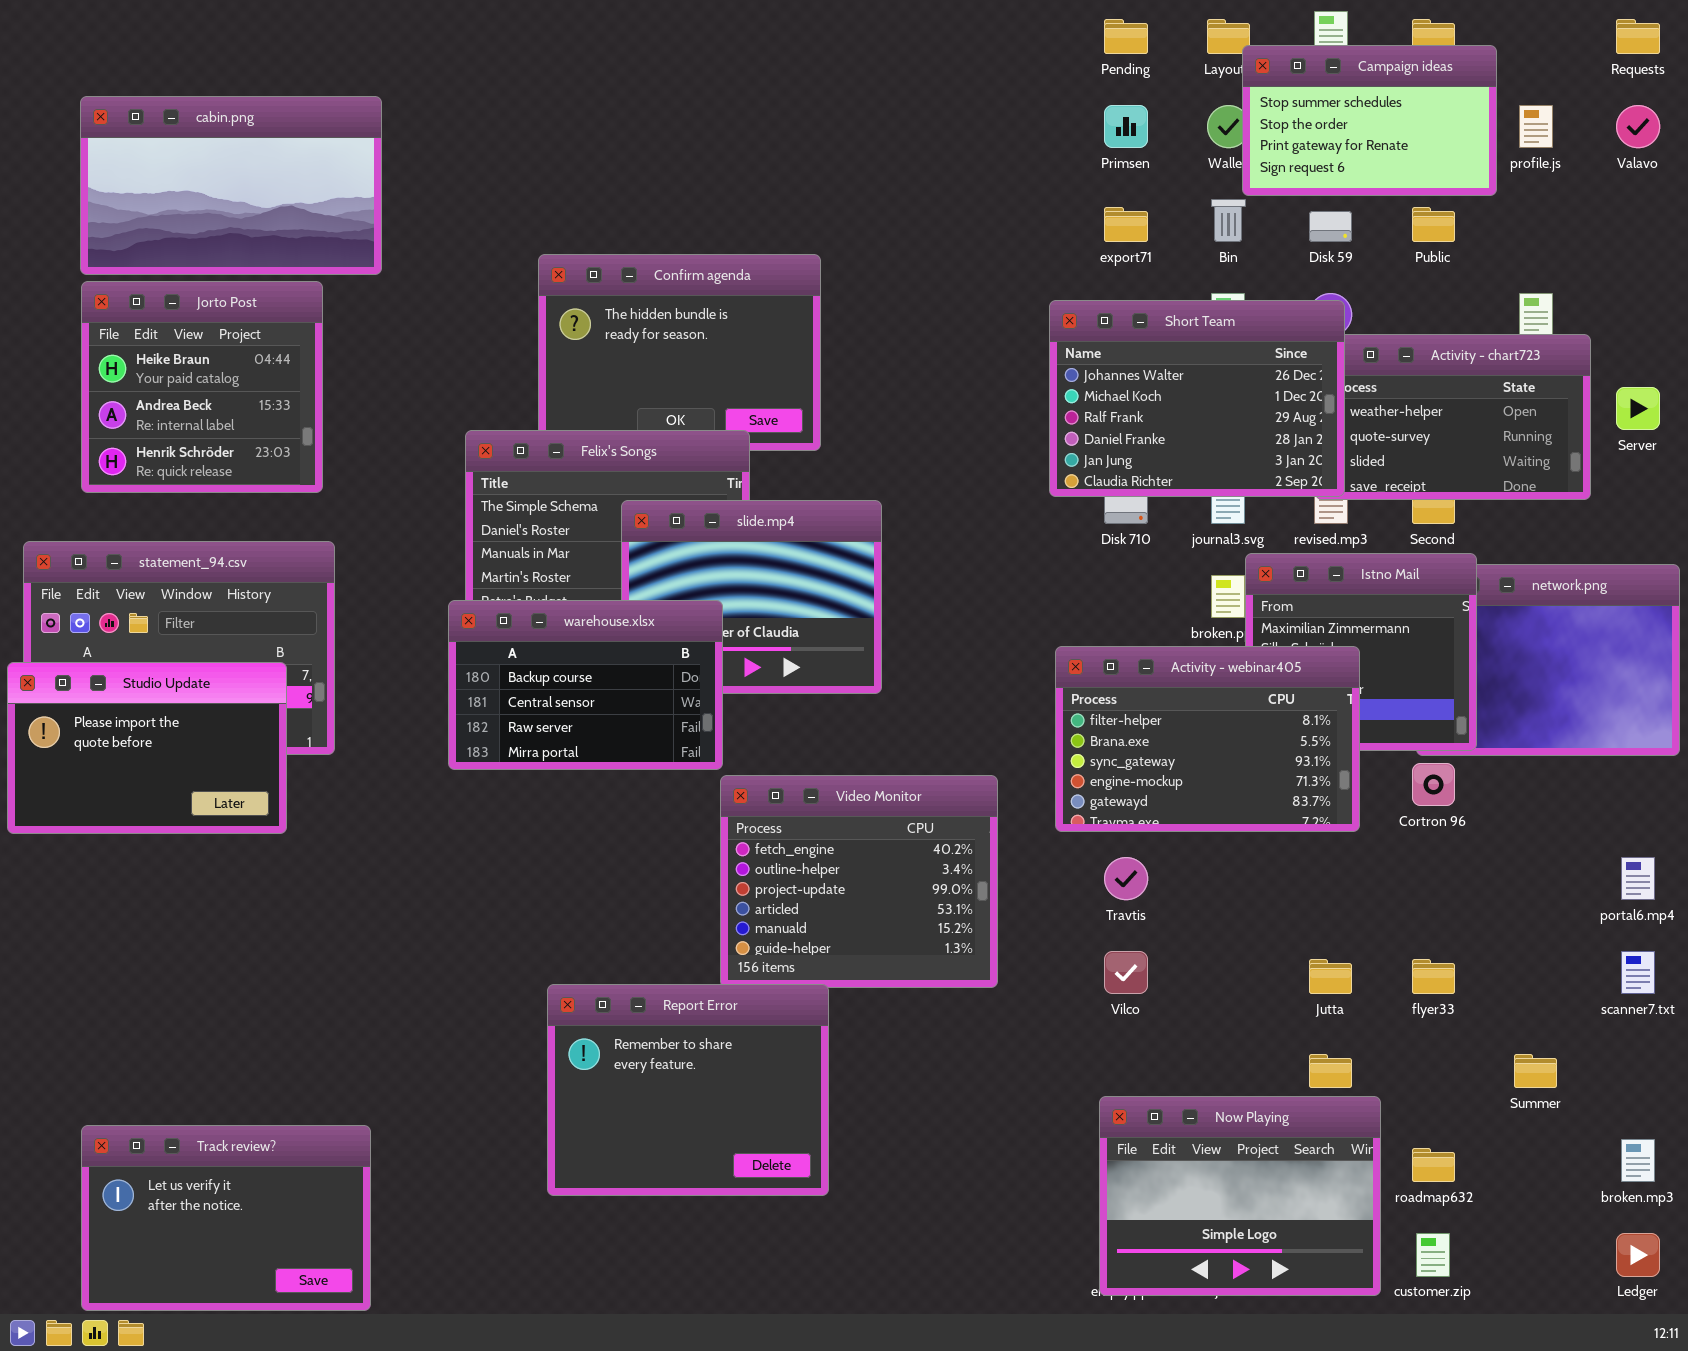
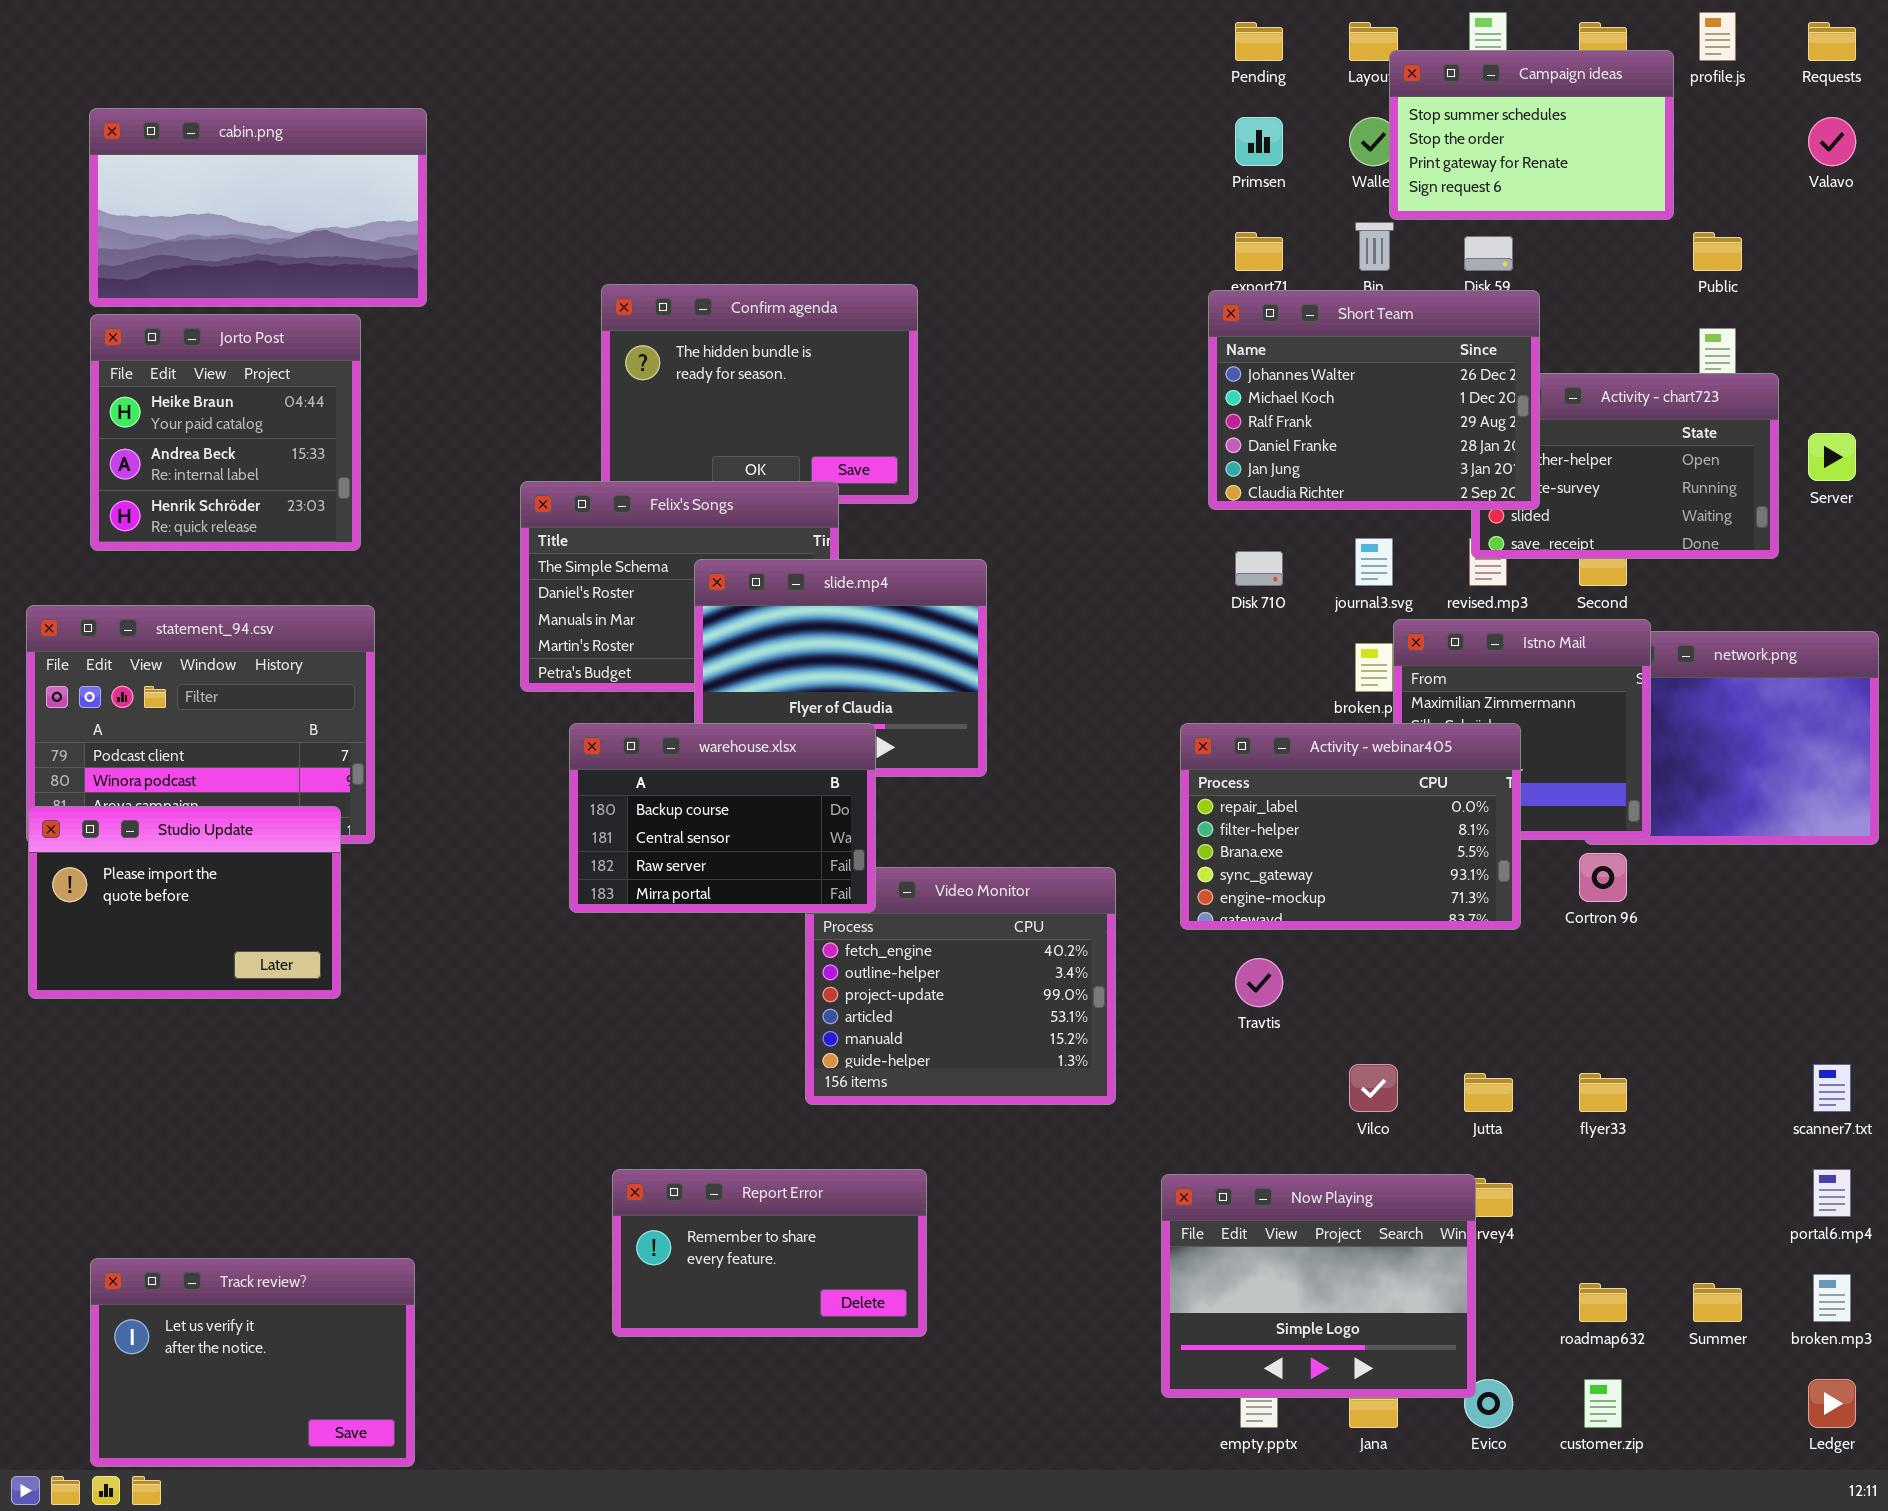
profile.js: [1519,105,1553,148] -> [1699,12,1736,61], moved
Public: [1412,207,1455,242] -> [1693,232,1742,271], moved
Short Team: [1049,300,1345,497] -> [1208,290,1540,510], moved
warehouse.xlsx: [448,600,723,770] -> [569,723,876,913], moved
Activity - webinar405: [1055,646,1360,832] -> [1180,723,1521,930], scrolled up 1 row
Studio Update: [7,662,287,834] -> [28,806,341,999], moved
portal6.mp4: [1621,857,1655,900] -> [1813,1169,1851,1217], moved
Vilco: [1104,951,1148,994] -> [1349,1064,1398,1112], moved
Report Error: [547,984,829,1196] -> [612,1169,927,1337], resized
Summer: [1514,1054,1557,1088] -> [1693,1283,1742,1322], moved
Now Playing: [1099,1096,1381,1296] -> [1161,1174,1476,1398], moved

